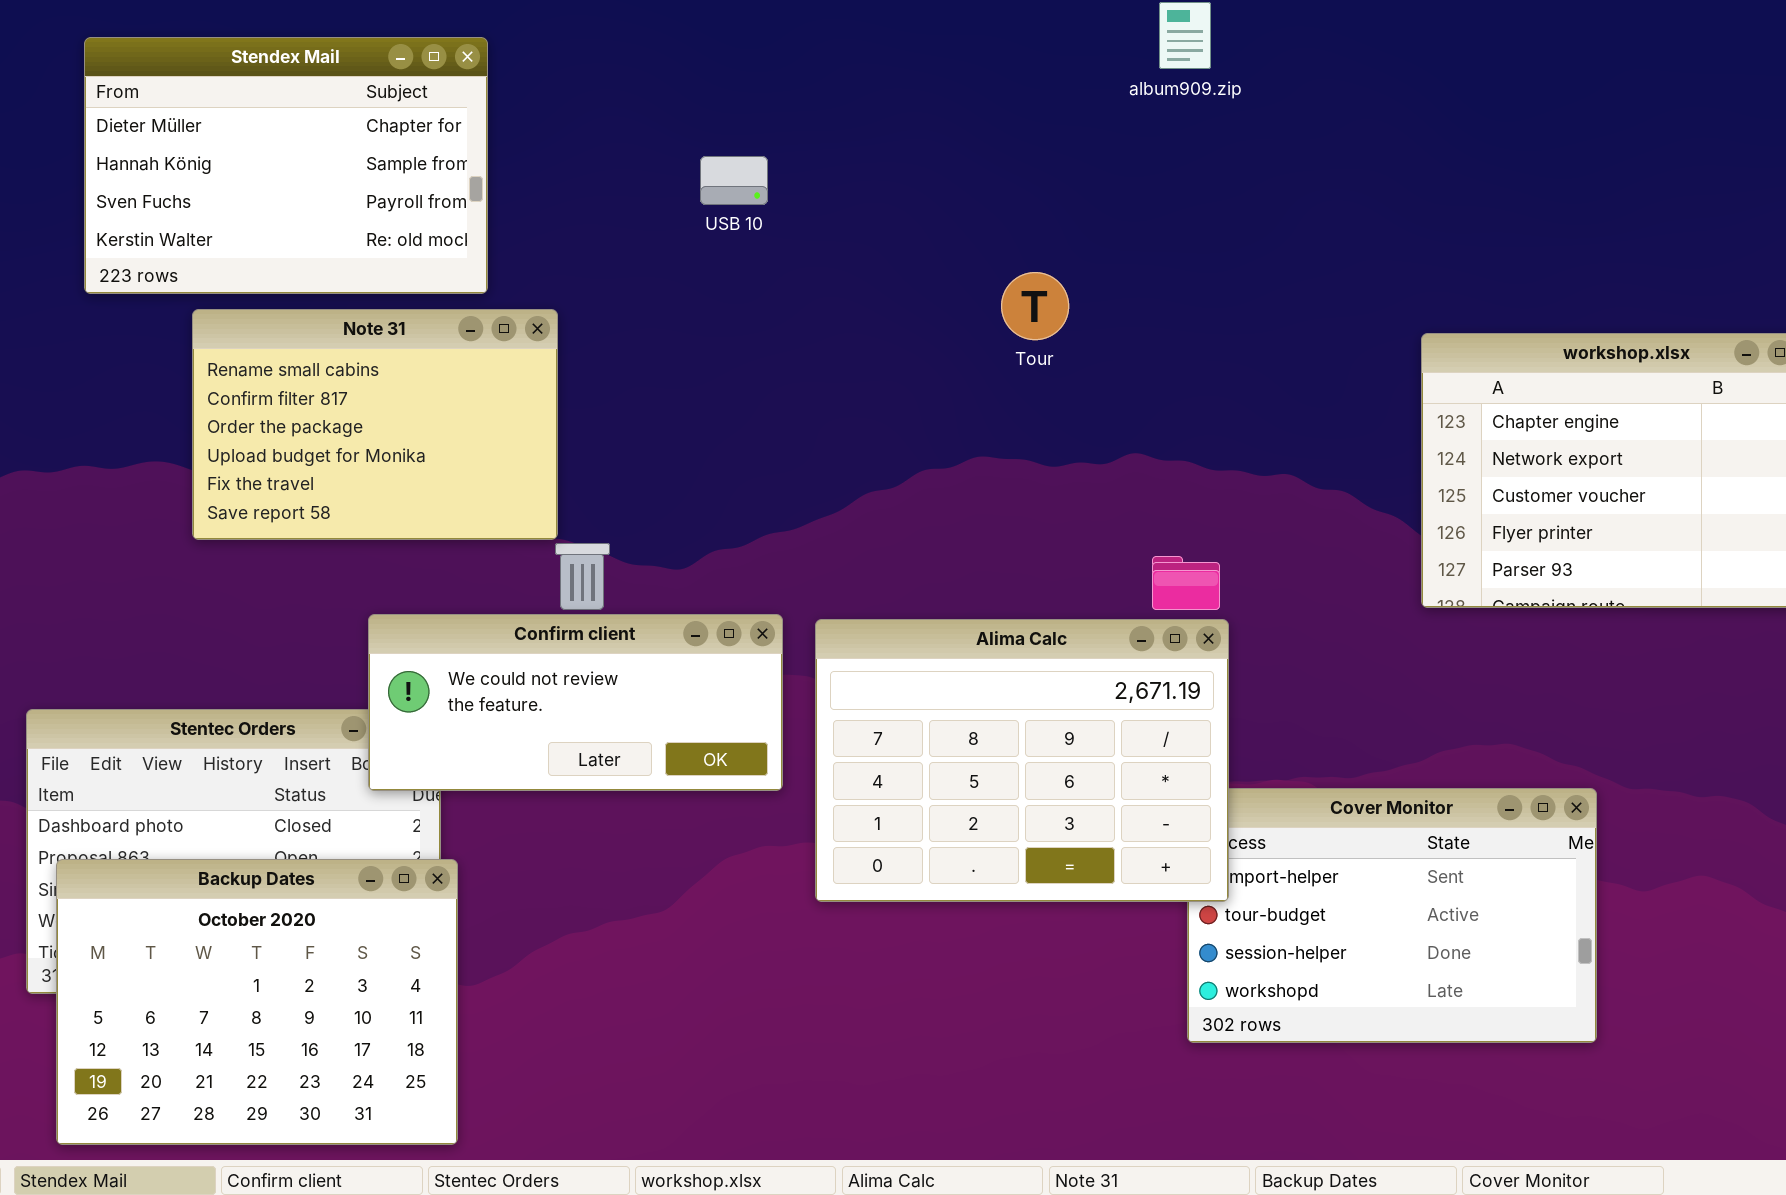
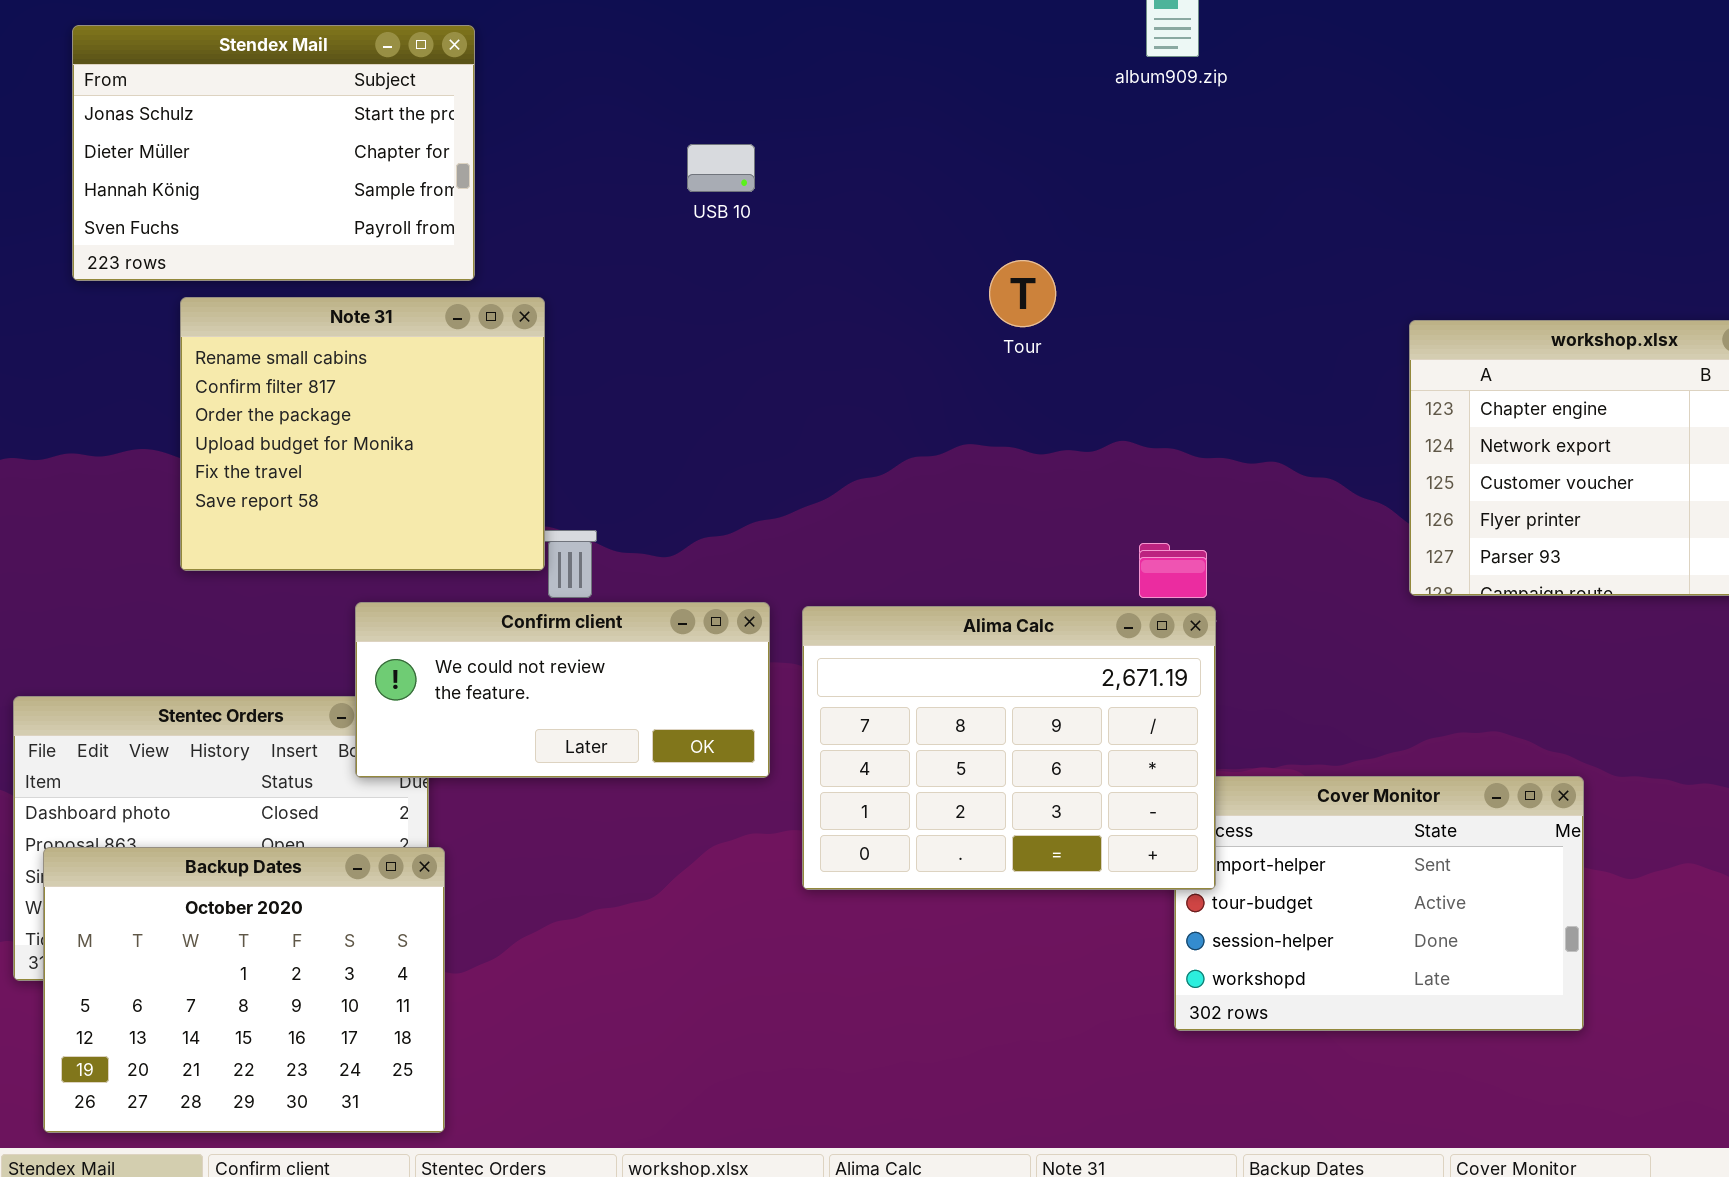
Stendex Mail: [84,37,488,294] -> [72,25,475,281], scrolled up 1 row
Note 31: [192,309,558,540] -> [180,297,545,571], resized

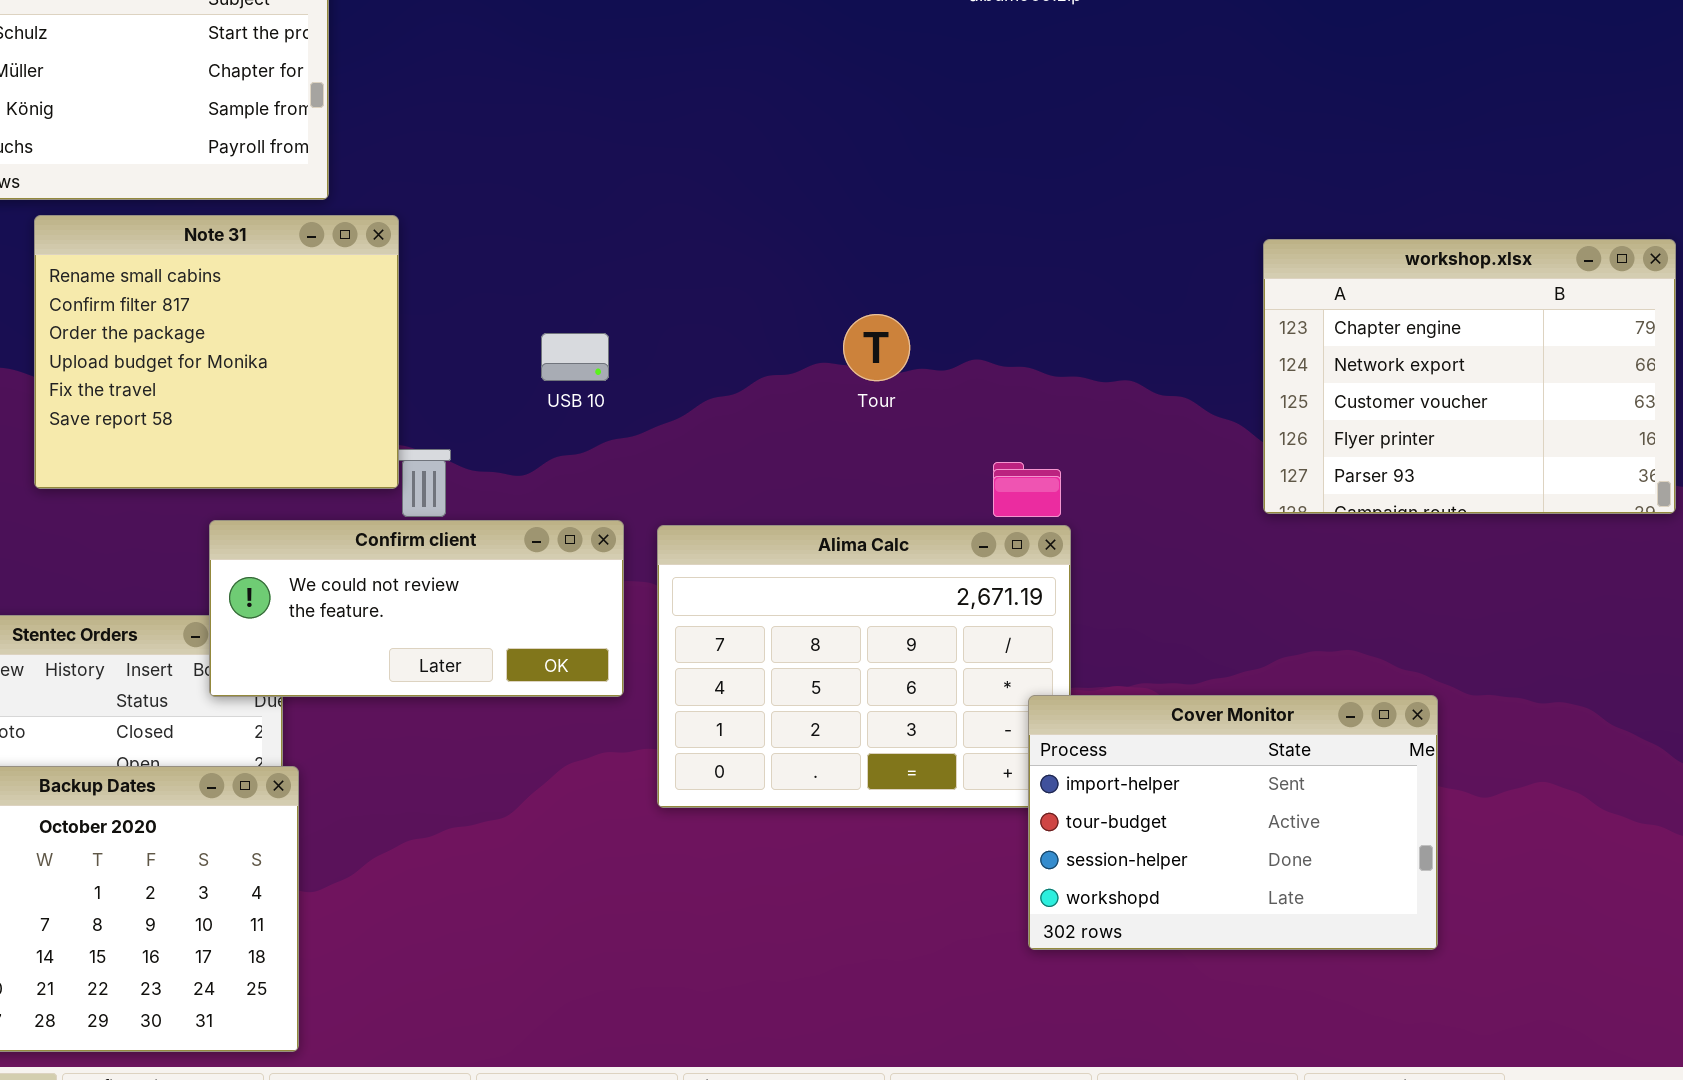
USB 10: [687,144,755,192] -> [541,333,609,381], moved
Tour: [989,260,1056,327] -> [843,314,910,381], moved
Cover Monitor: [1174,776,1584,1031] -> [1028,695,1438,950], raised

